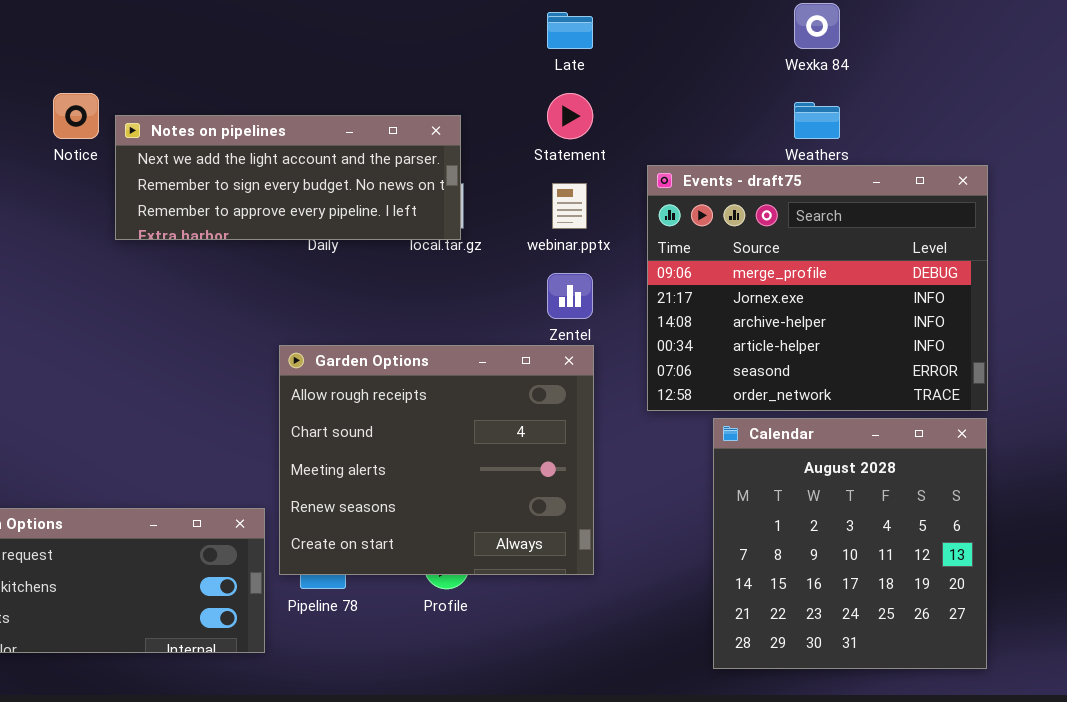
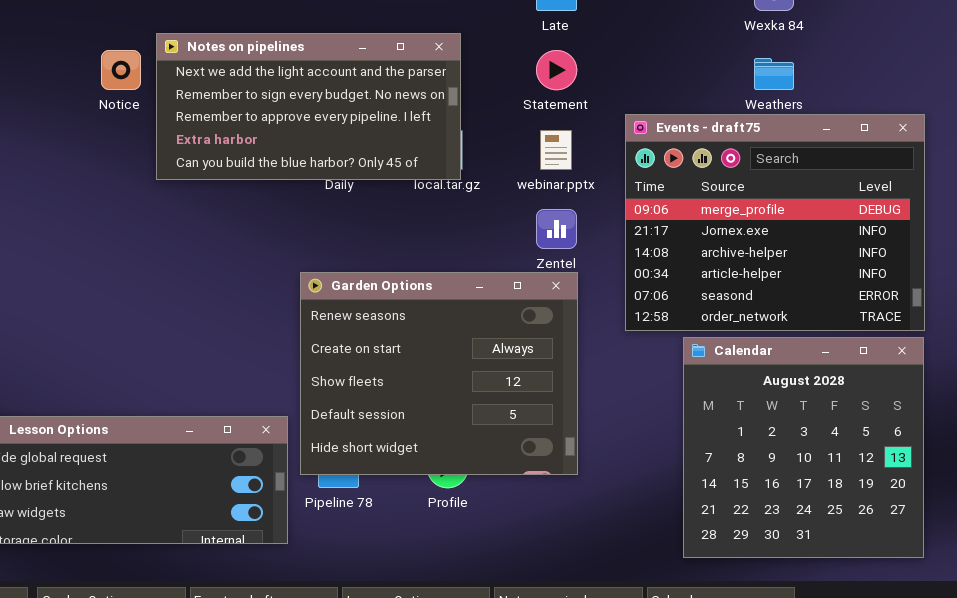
Notes on pipelines: [115,115,461,240] -> [156,33,461,180], resized
Garden Options: [279,345,594,575] -> [300,272,578,475], scrolled down 3 rows

